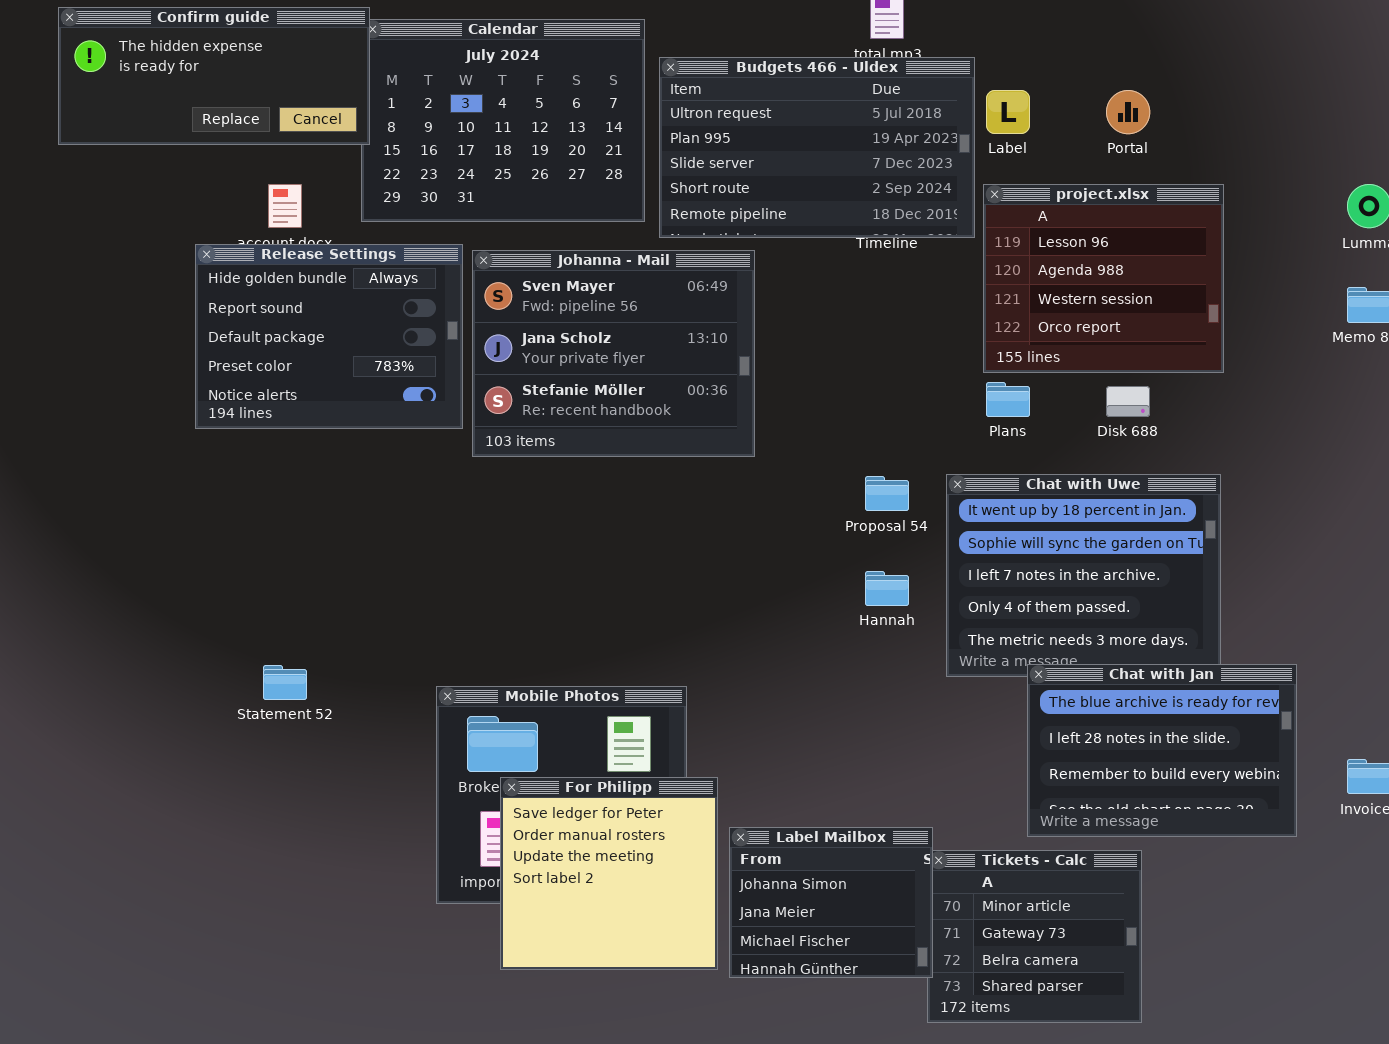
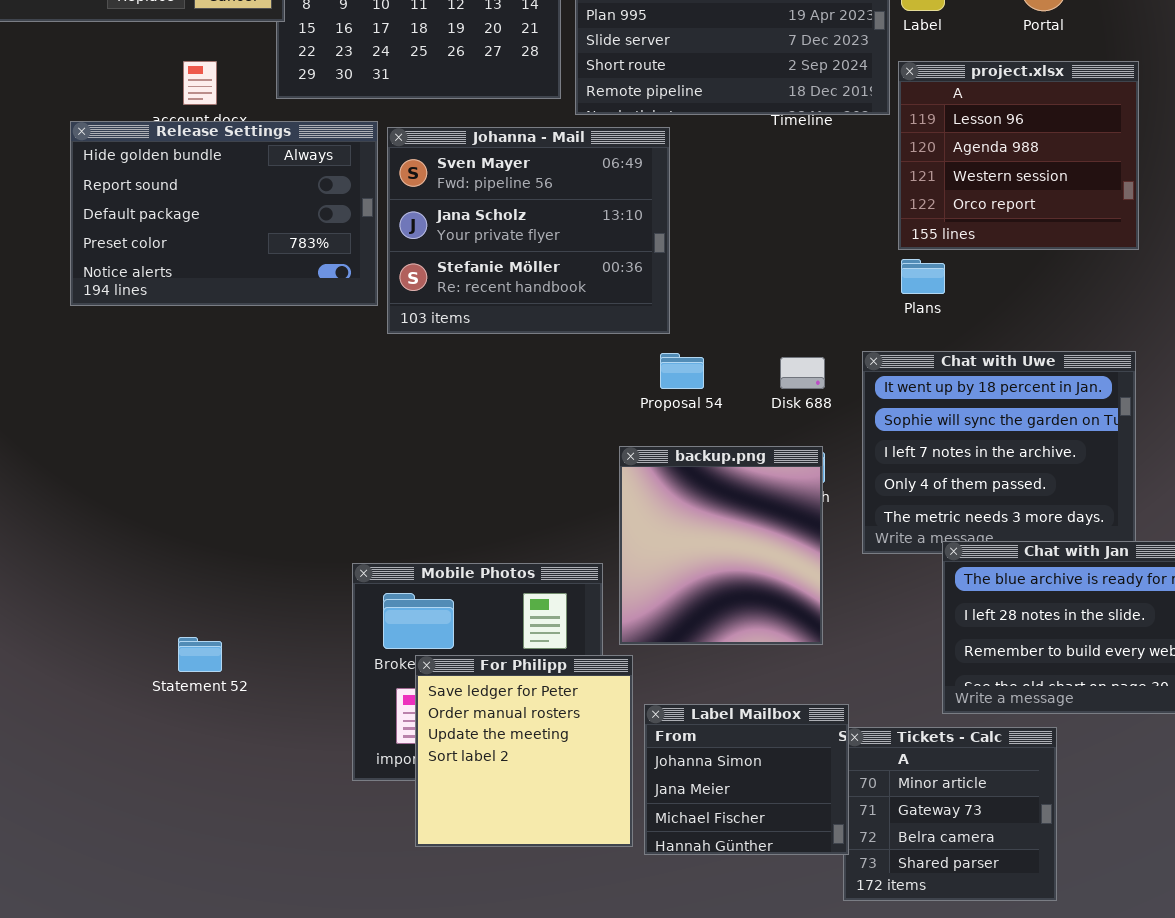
Release Settings: [195,244,463,429] -> [70,121,378,306], resized
Disk 688: [1106,386,1150,417] -> [780,357,825,389], moved
Proposal 54: [865,476,909,511] -> [660,353,704,389], moved
backup.png: none -> [619,446,823,645], opened
Statement 52: [263,665,307,700] -> [178,637,222,672], moved

